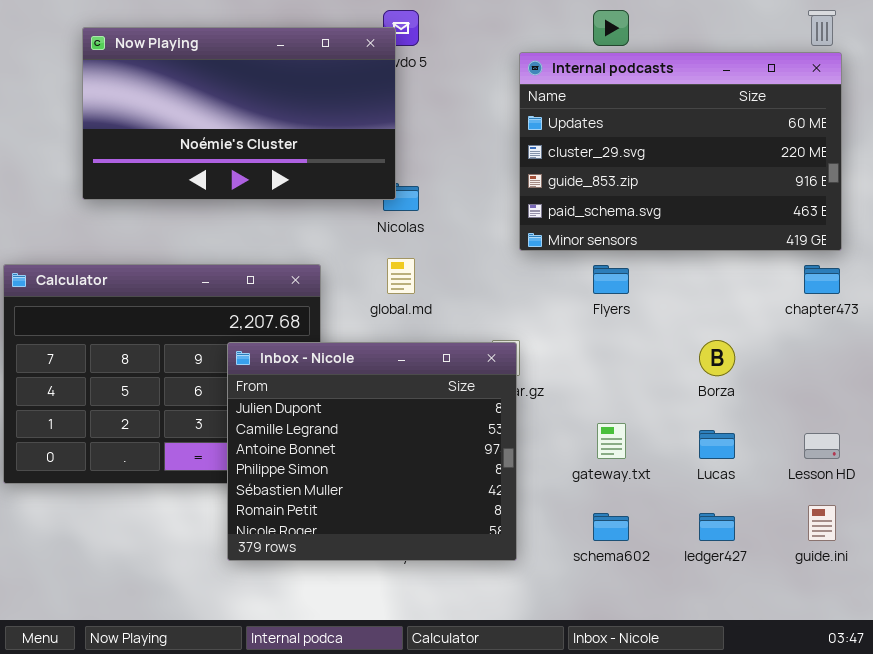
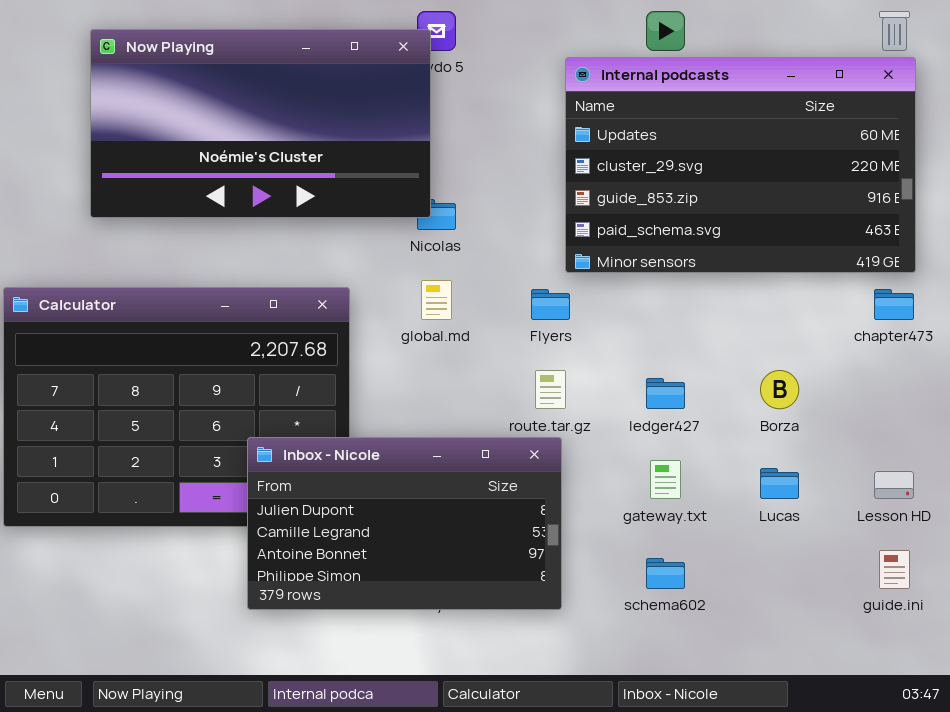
Flyers: [593,265,629,294] -> [531,289,570,320], moved
Inbox - Nicole: [227,342,517,561] -> [247,437,562,610], resized
ledger427: [699,513,735,541] -> [646,378,685,409], moved

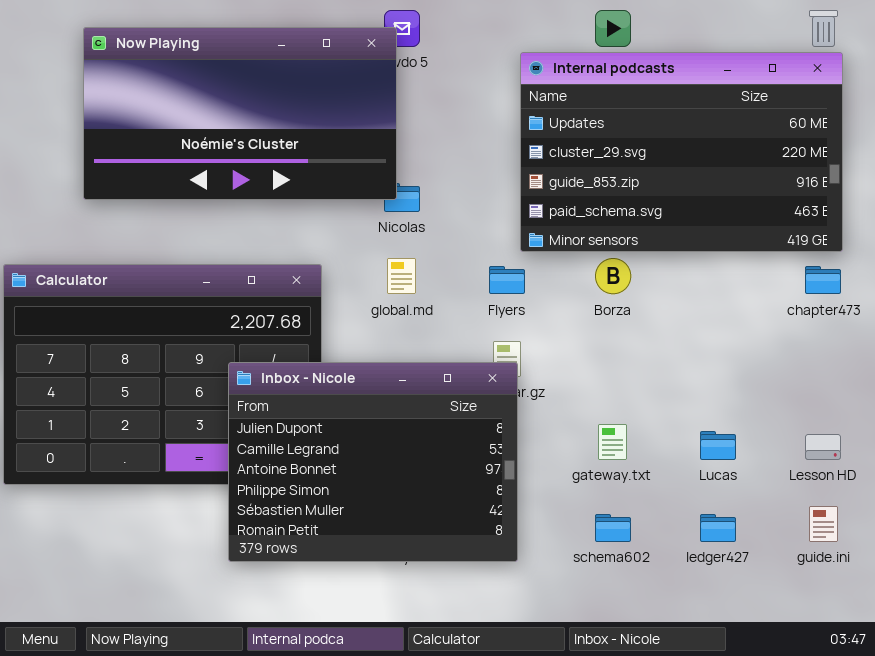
Borza: [760,370,799,409] -> [595,258,631,294], moved
ledger427: [646,378,685,409] -> [700,514,736,542], moved
Inbox - Nicole: [247,437,562,610] -> [228,362,518,562], resized

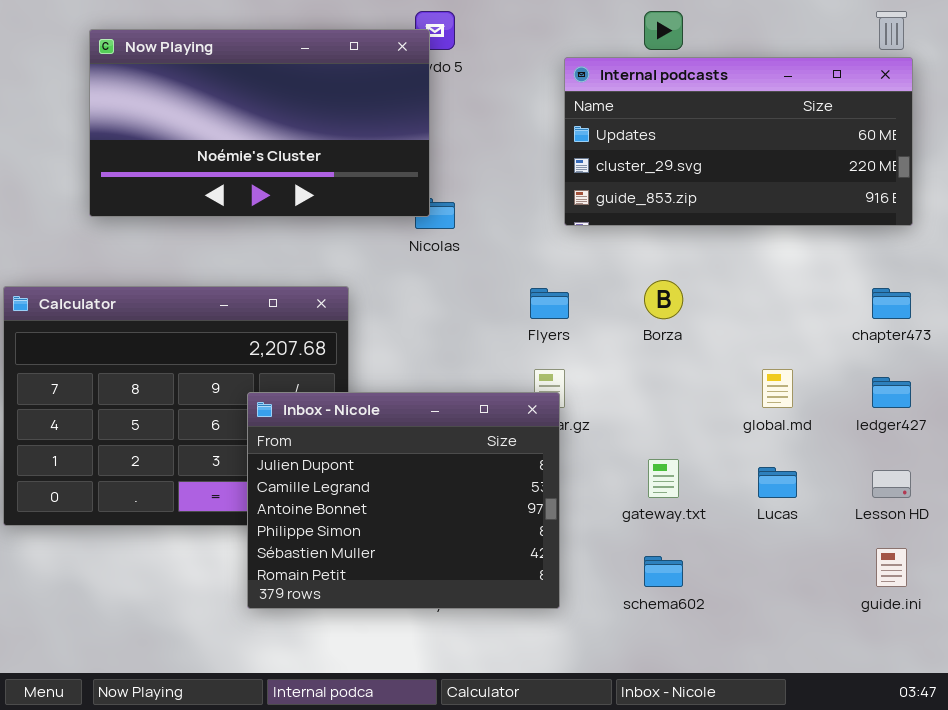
Internal podcasts: [520,52,843,252] -> [564,57,913,226], resized
global.md: [387,258,416,294] -> [762,369,793,408], moved
ledger427: [700,514,736,542] -> [872,377,911,408], moved

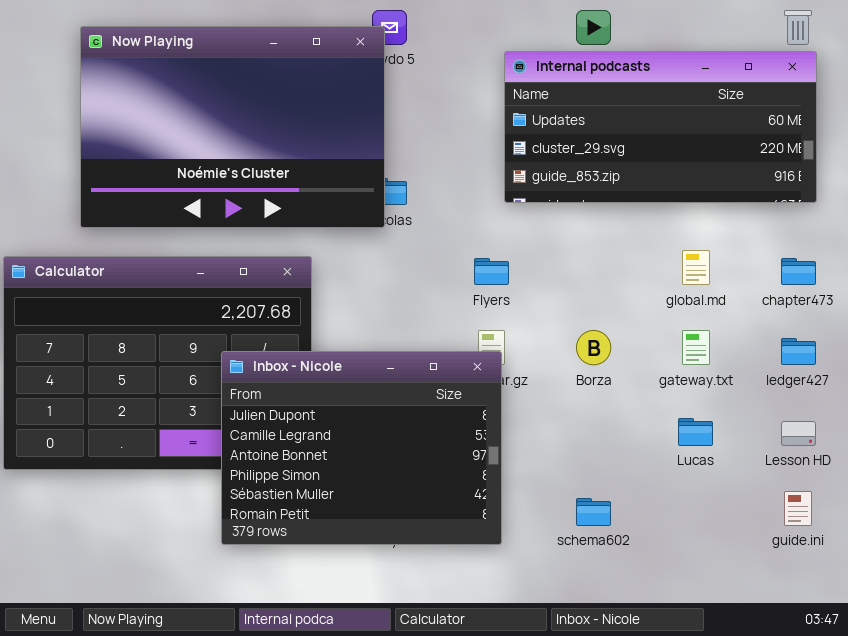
Now Playing: [89,29,430,217] -> [80,26,385,228], resized
Borza: [644,280,683,319] -> [576,330,611,365], moved
global.md: [762,369,793,408] -> [682,250,710,285], moved
gateway.txt: [648,459,679,498] -> [682,330,710,365], moved

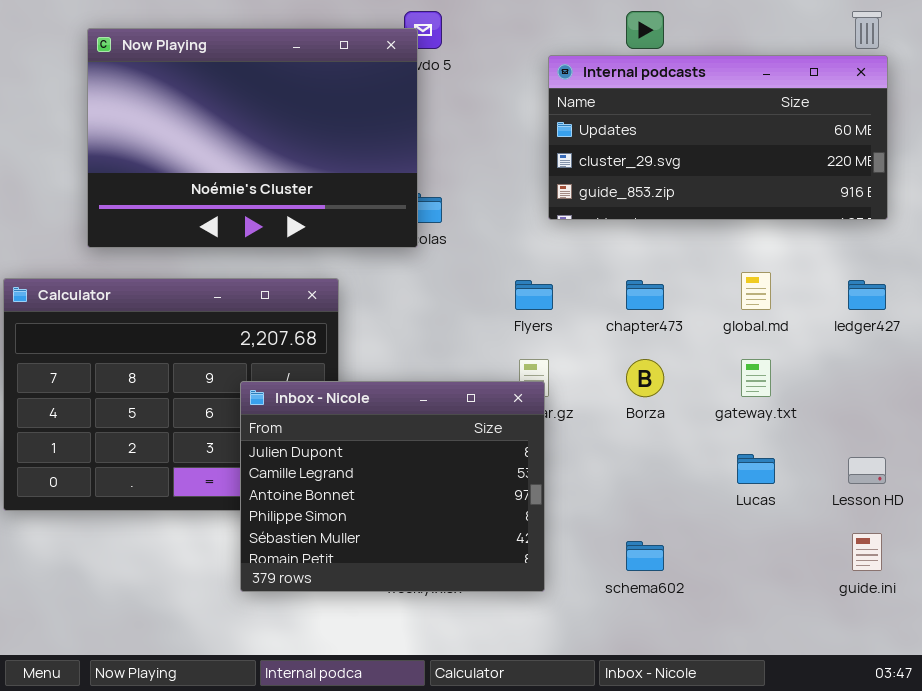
chapter473: [781,258,816,285] -> [626,280,664,310], moved
ledger427: [781,338,816,365] -> [848,280,886,310], moved

